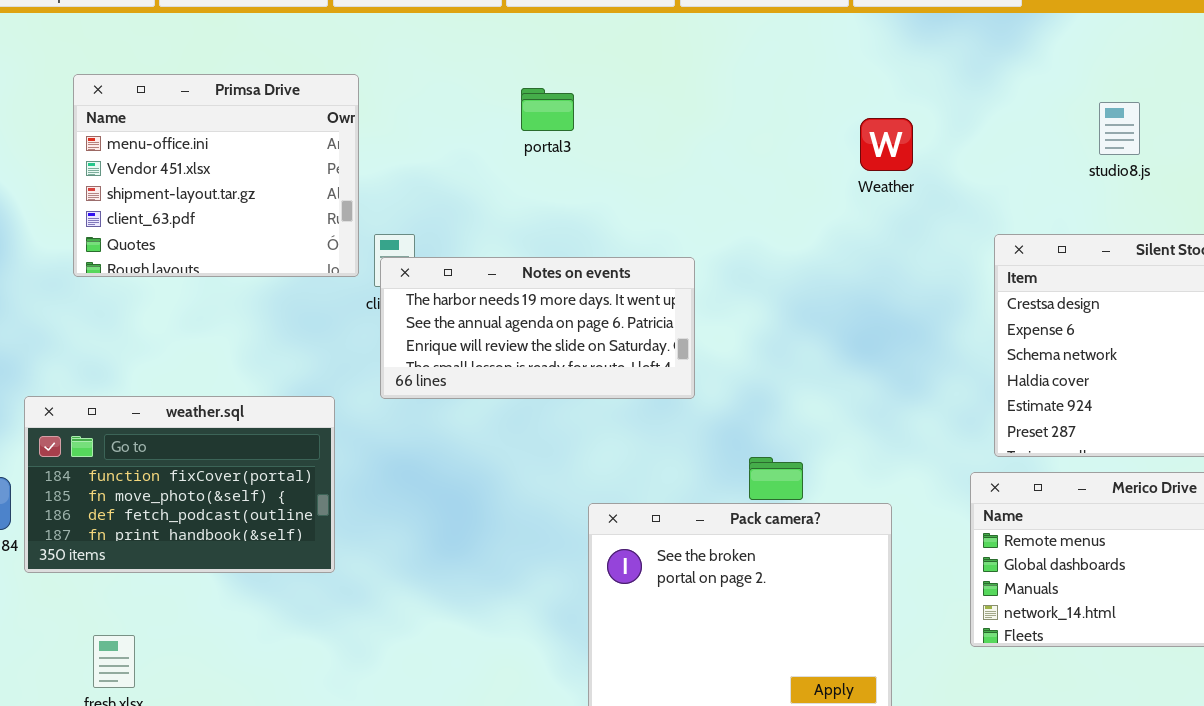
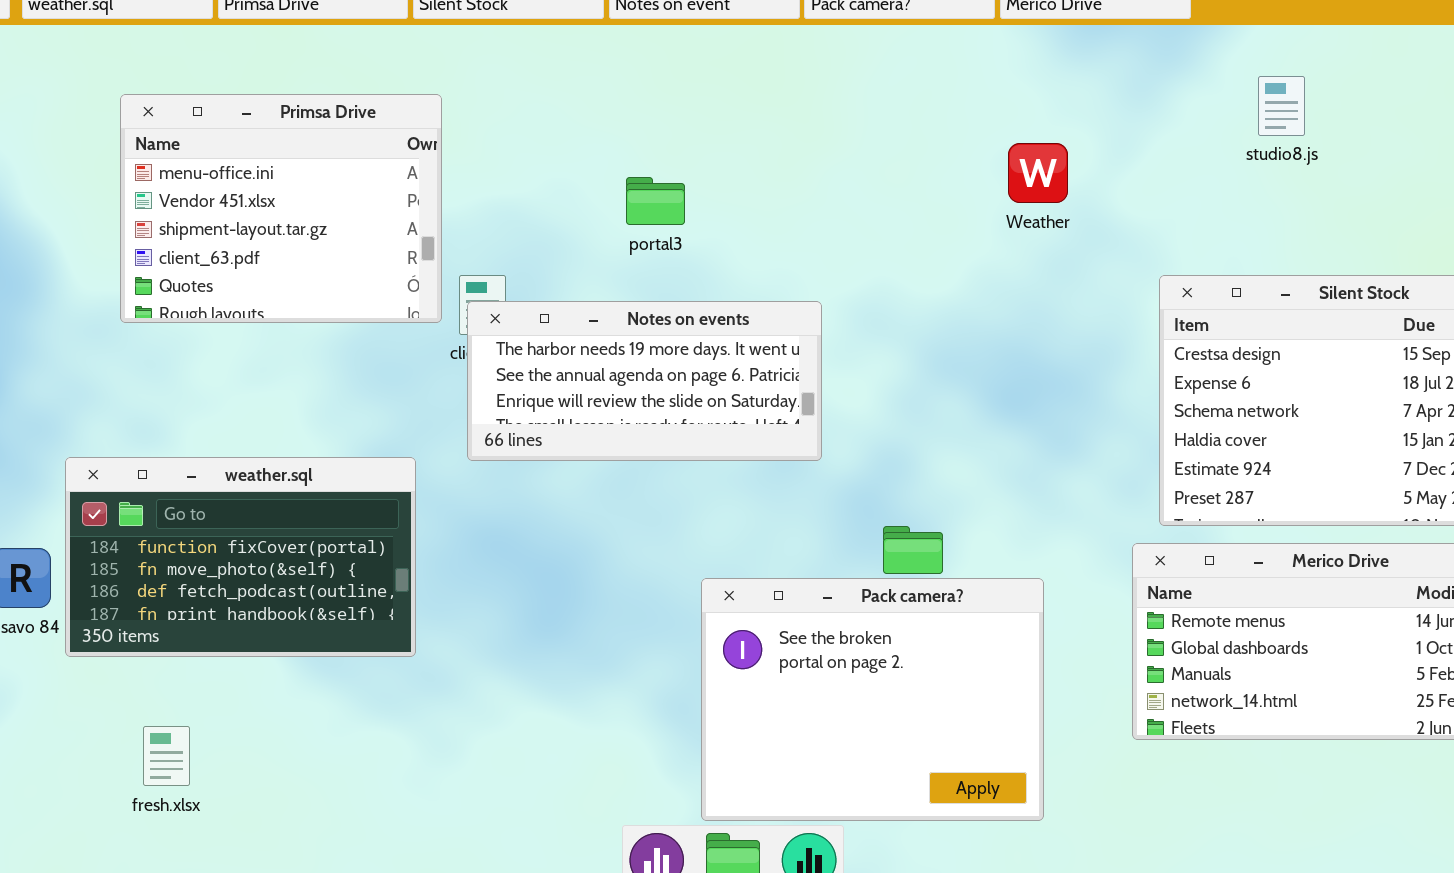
portal3: [521,88,574,131] -> [626,177,685,225], moved
studio8.js: [1099,102,1140,155] -> [1258,76,1305,136], moved

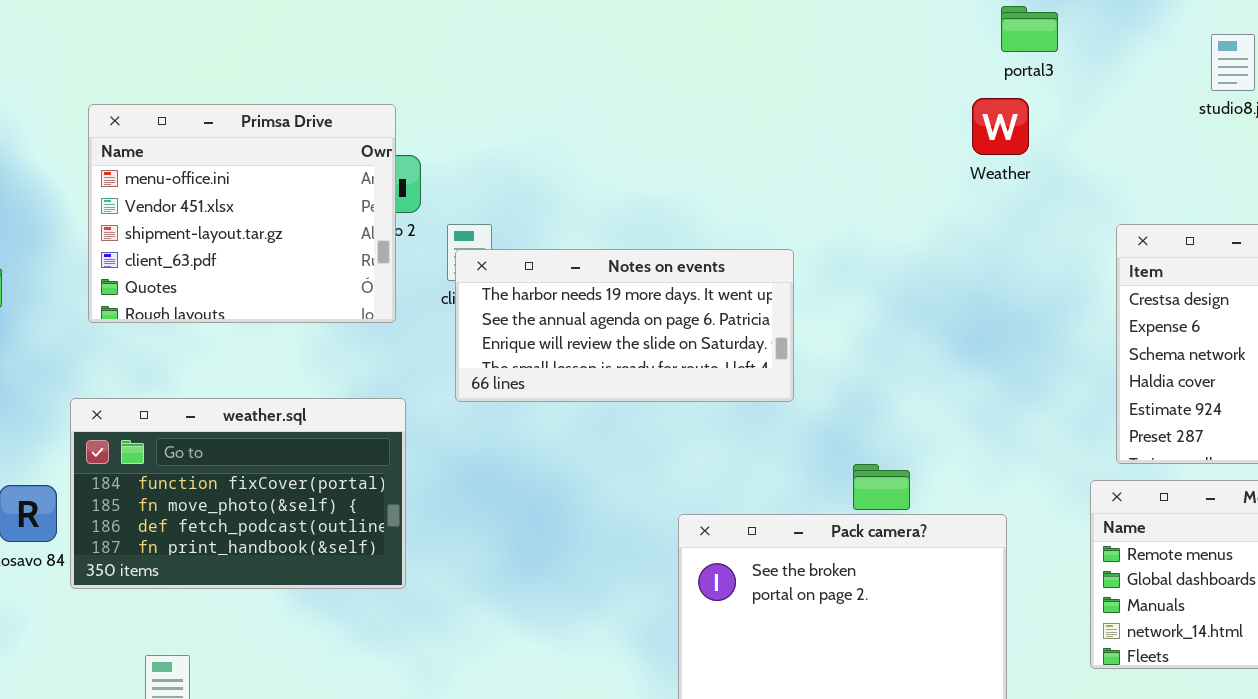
Primsa Drive: [120,94,442,323] -> [88,104,396,323], moved
portal3: [626,177,685,225] -> [1001,6,1058,52], moved

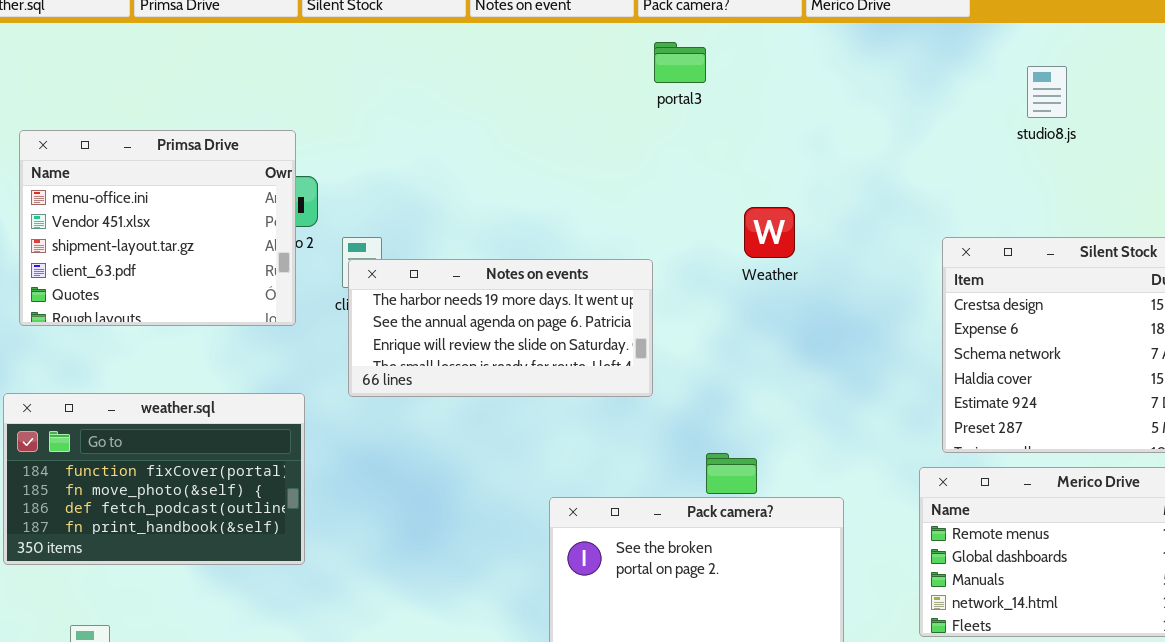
portal3: [1001,6,1058,52] -> [654,42,706,83], moved
Weather: [972,98,1029,155] -> [744,207,795,258], moved

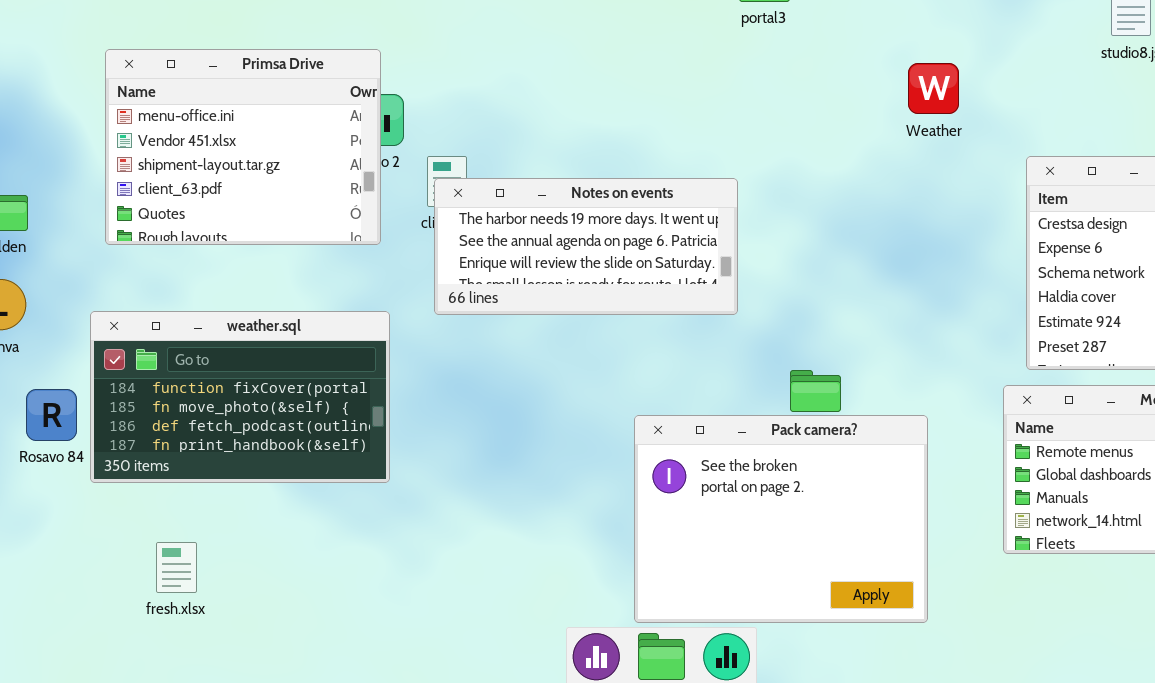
Weather: [744,207,795,258] -> [908,63,959,114], moved

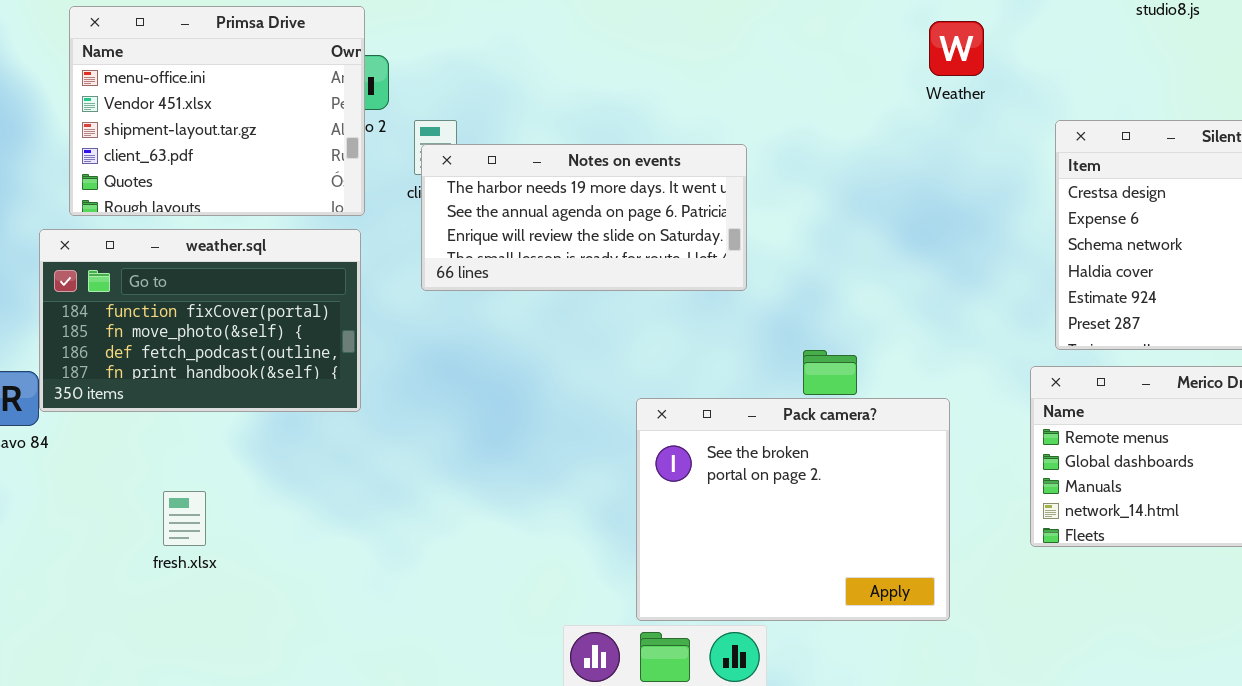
weather.sql: [90,311,390,483] -> [39,229,361,412], moved
fresh.xlsx: [156,542,197,593] -> [163,491,206,546], moved

